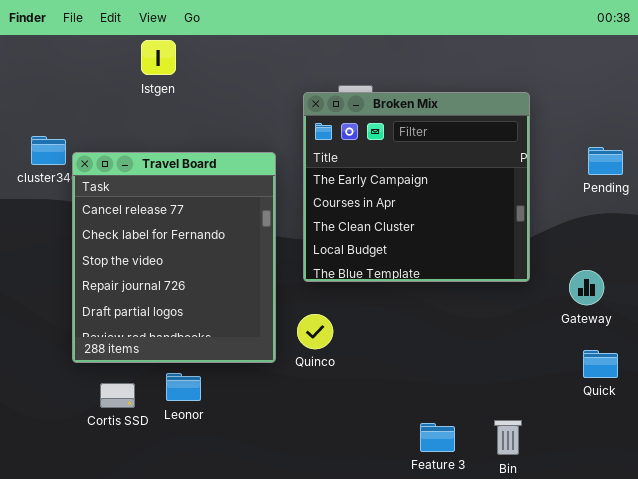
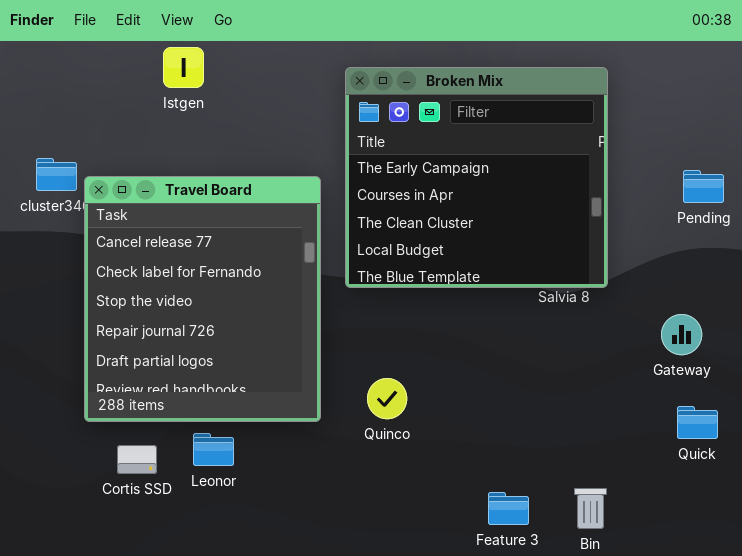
Broken Mix: [303,92,530,282] -> [345,67,608,288], moved
Quinco: [297,314,333,349] -> [367,378,407,419], moved

